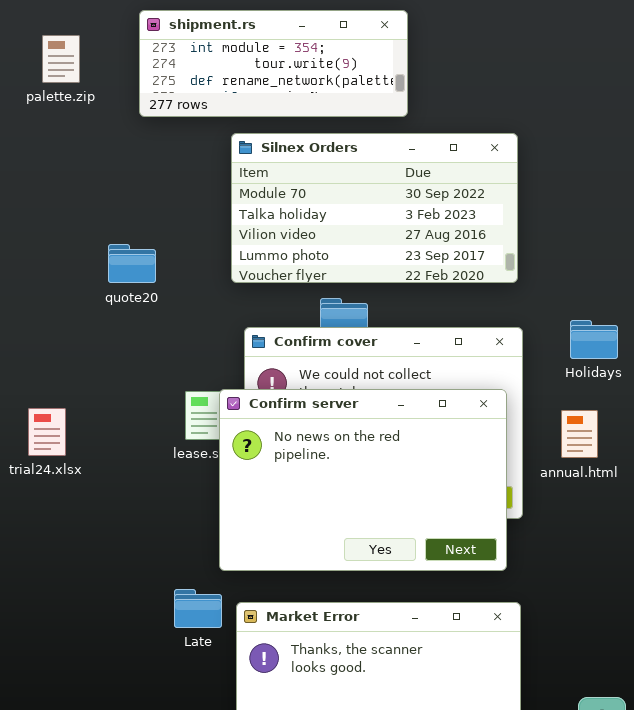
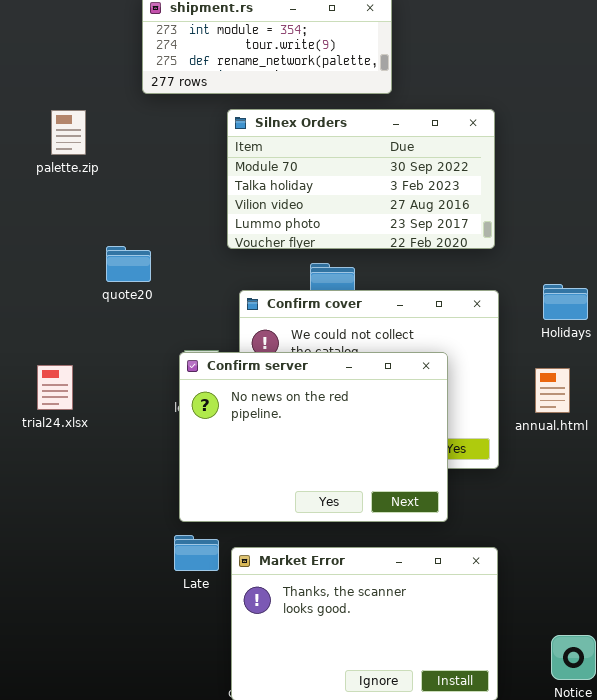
palette.zip: [42,35,80,83] -> [51,110,86,155], moved
quote20: [108,244,156,283] -> [106,246,151,282], moved
Confirm server: [219,389,507,571] -> [179,352,448,522], moved

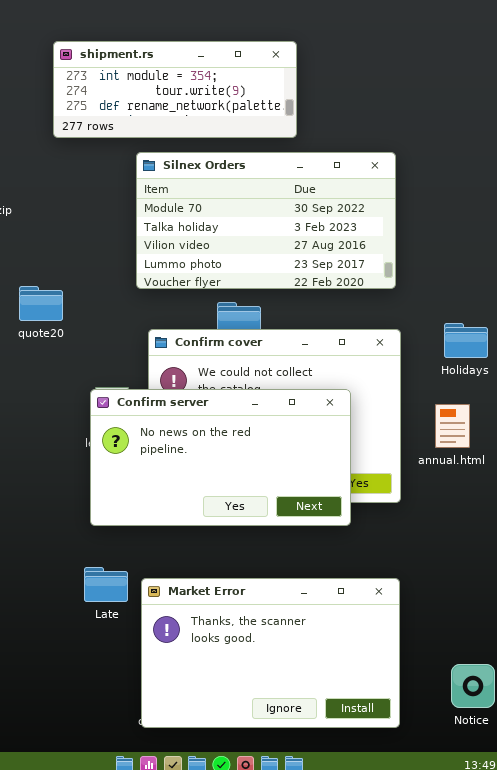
Confirm server: [179,352,448,522] -> [90,389,351,526], resized

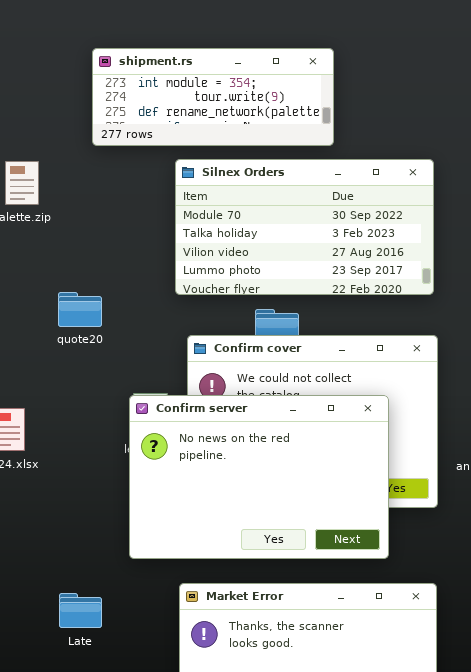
Confirm server: [90,389,351,526] -> [129,395,389,559], resized
Late: [84,567,128,602] -> [59,593,102,628], moved

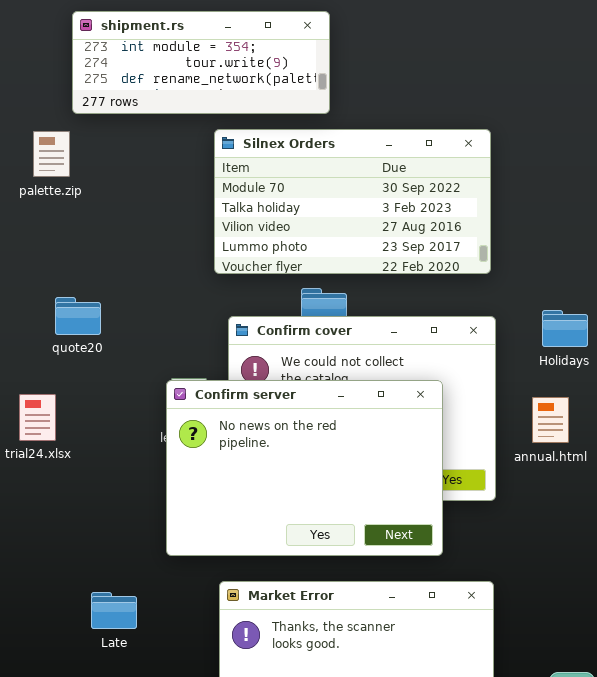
shipment.rs: [92,48,334,146] -> [72,11,330,114], moved
quote20: [58,292,102,327] -> [55,297,101,335], moved

